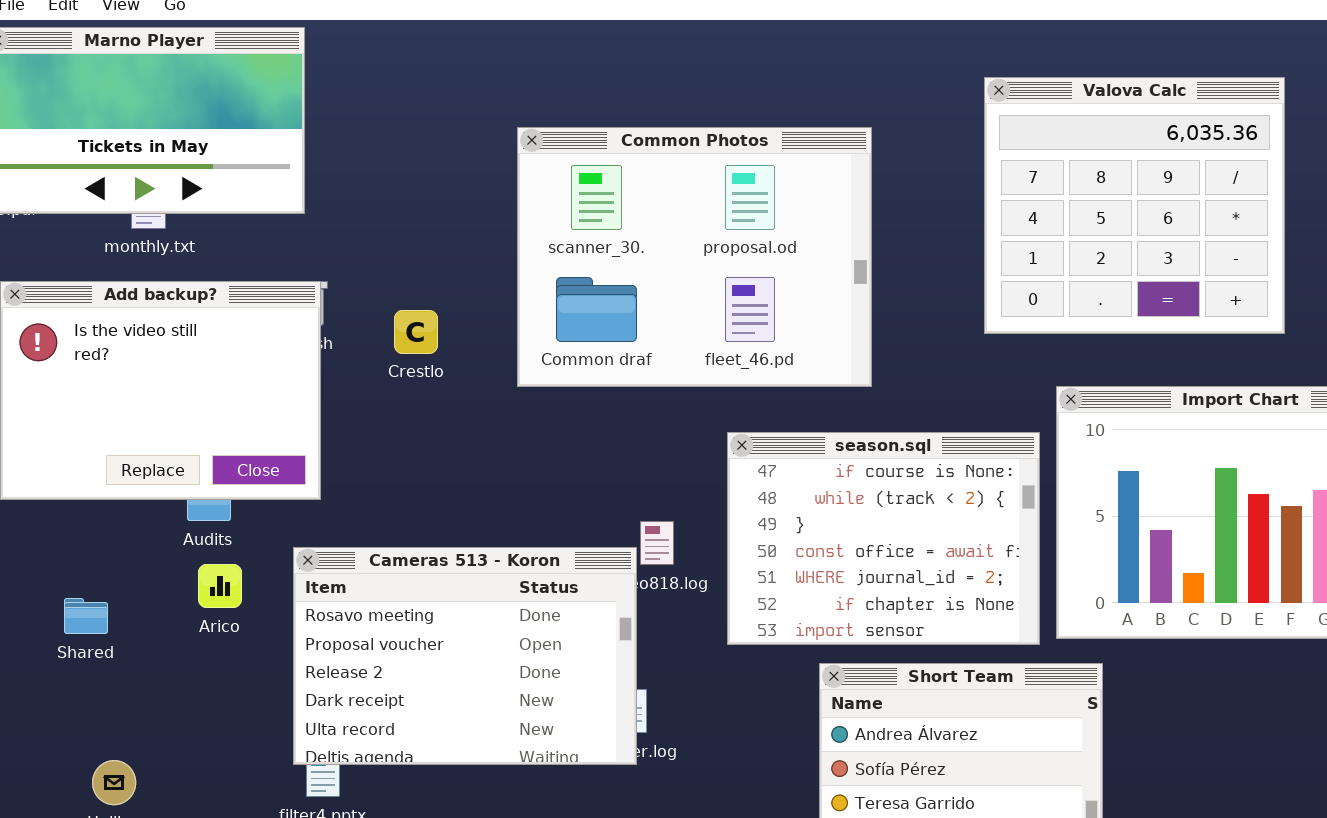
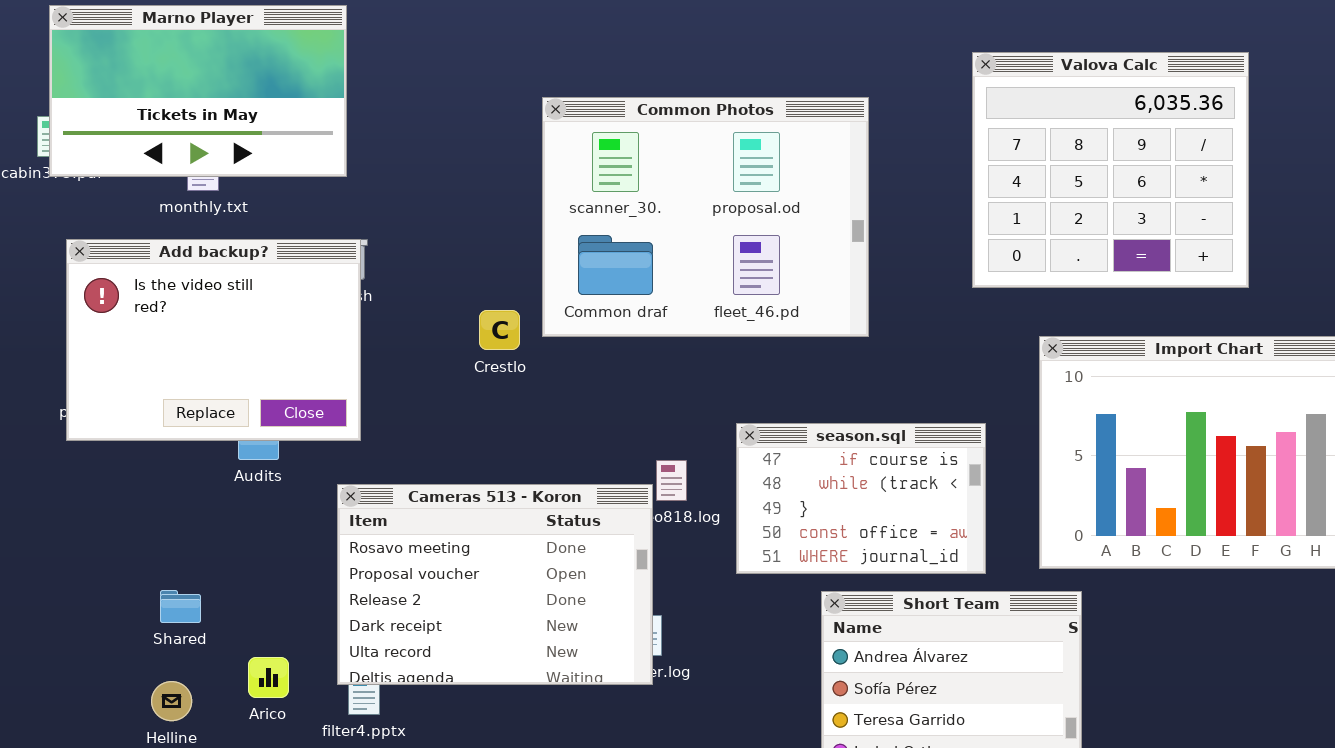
Crestlo: [394,310,438,354] -> [479,310,520,350], moved
season.sql: [727,432,1040,645] -> [736,423,986,574], resized
Arico: [198,564,242,608] -> [248,657,289,698], moved
Shared: [64,598,108,634] -> [160,590,201,623], moved

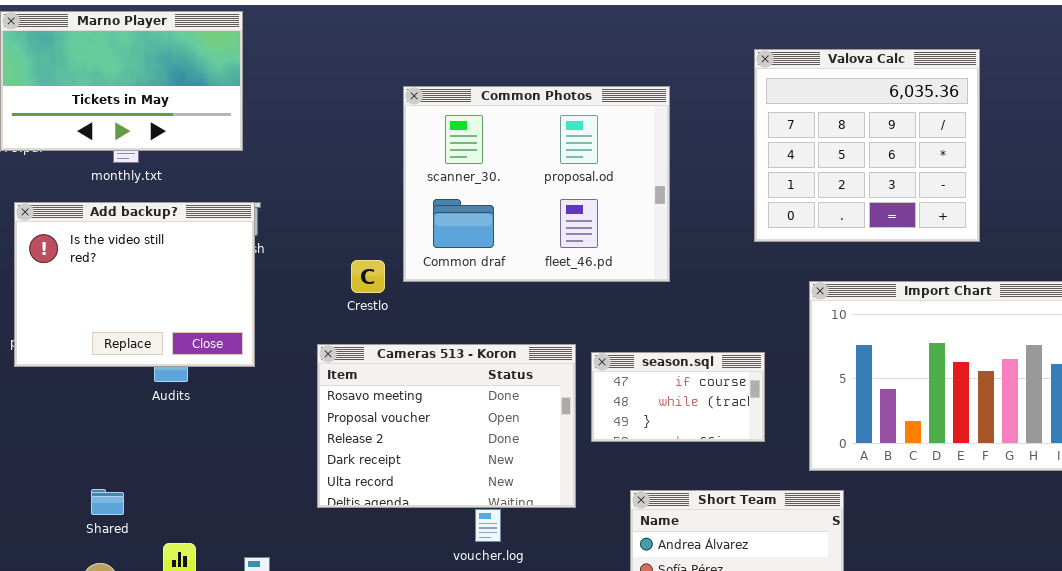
season.sql: [736,423,986,574] -> [591,352,765,442], resized
Cameras 513 - Koron: [337,484,653,685] -> [317,344,576,508], moved

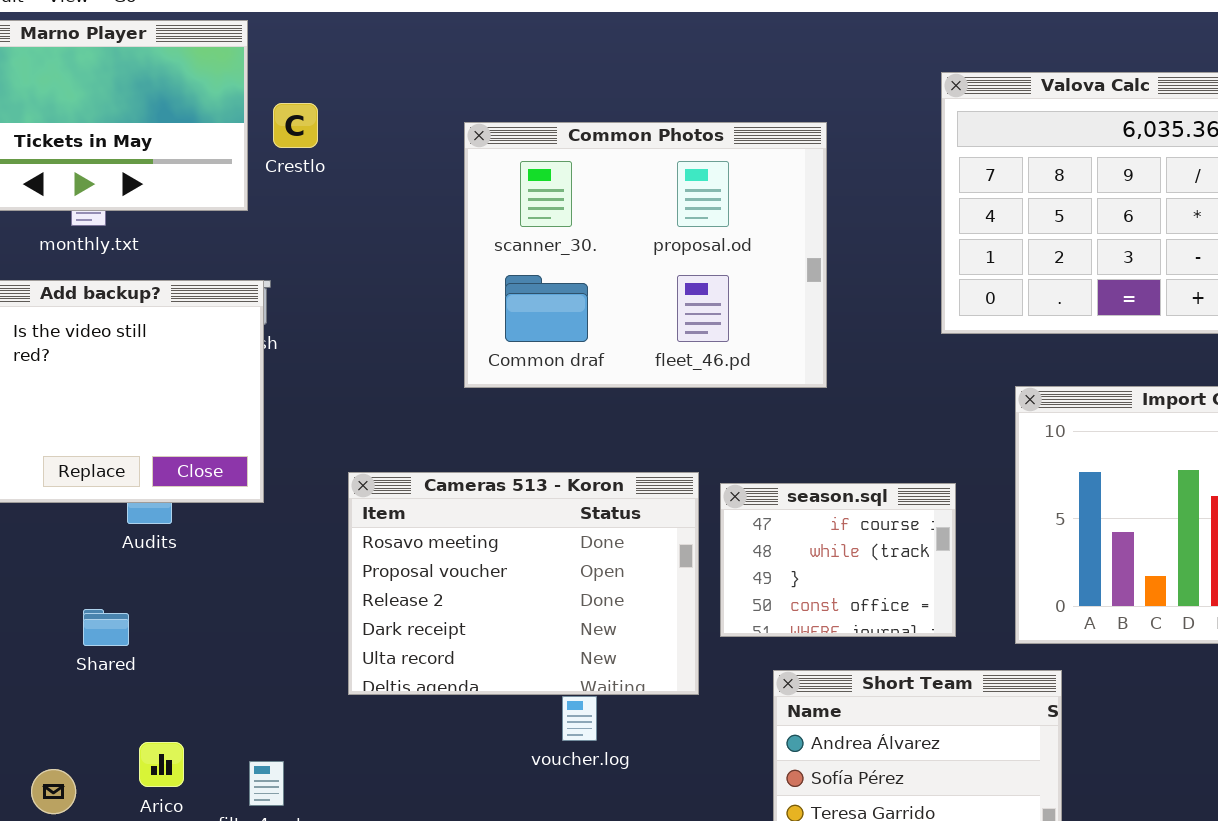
Crestlo: [351,260,385,293] -> [273,103,318,148], moved
season.sql: [591,352,765,442] -> [720,483,956,637], resized
Shared: [91,489,124,515] -> [83,609,129,646], moved

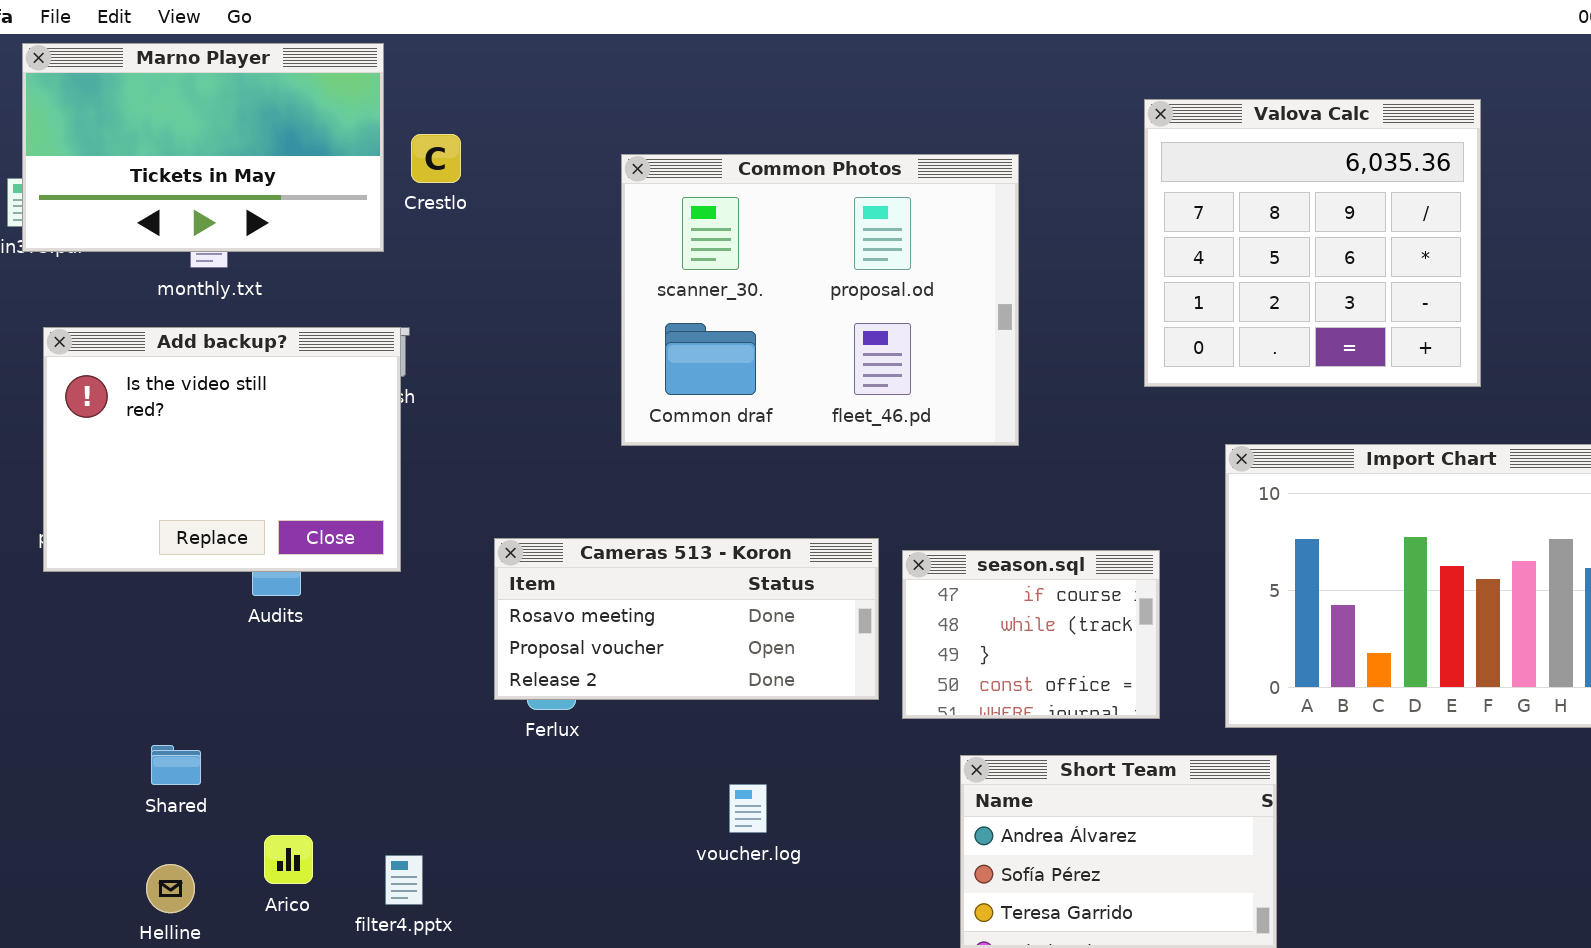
Cameras 513 - Koron: [348,472,699,695] -> [494,538,879,700], resized
Shared: [83,609,129,646] -> [151,745,201,785], moved

